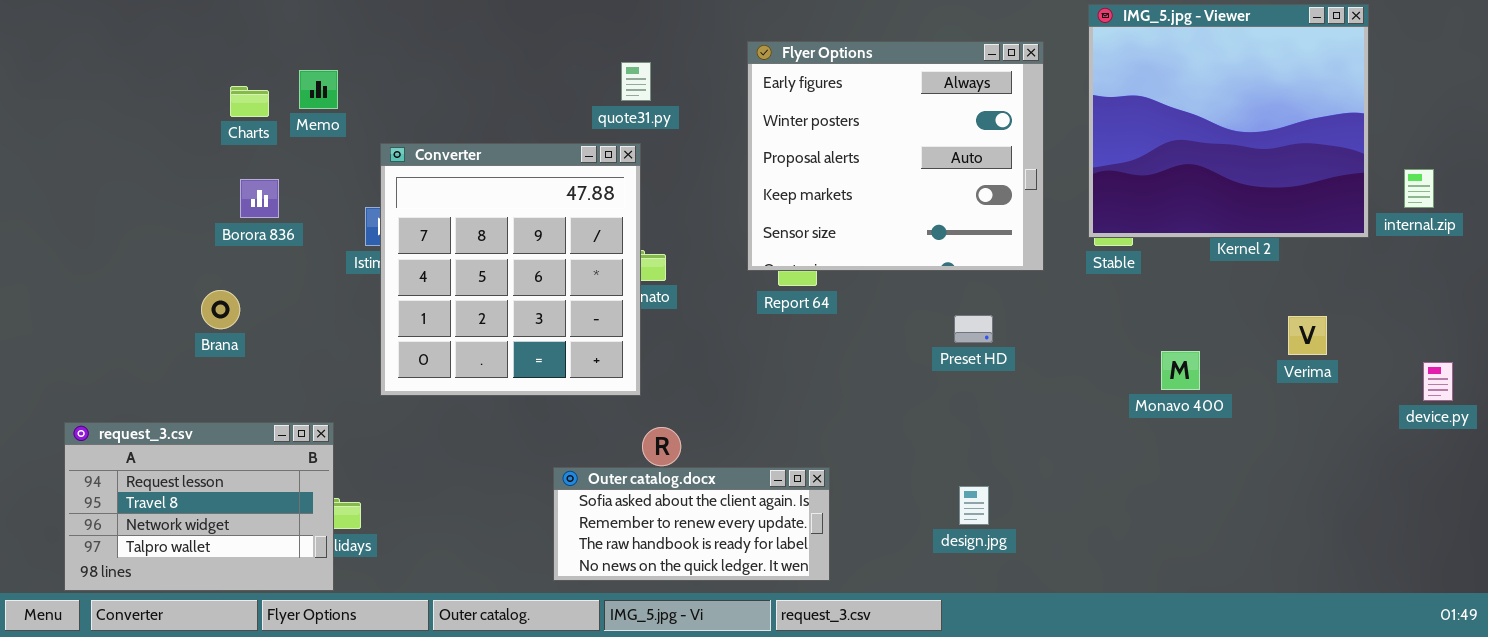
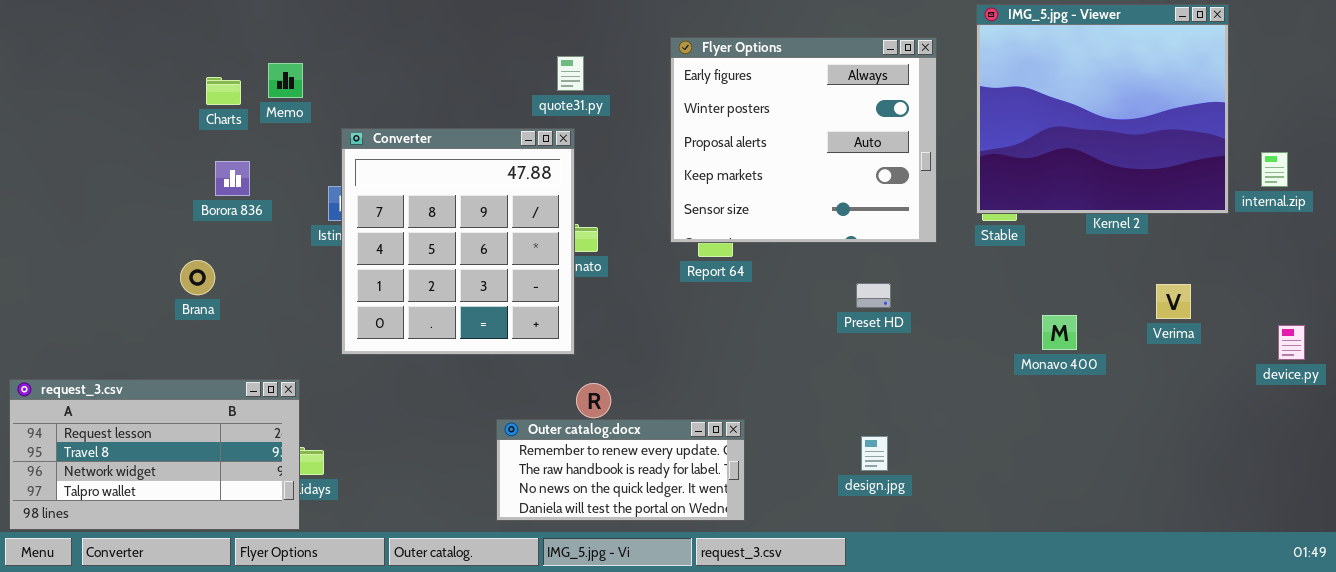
request_3.csv: [64,422,334,591] -> [9,379,300,530], resized
Outer catalog.docx: [553,467,830,581] -> [496,419,745,521], scrolled down 1 row

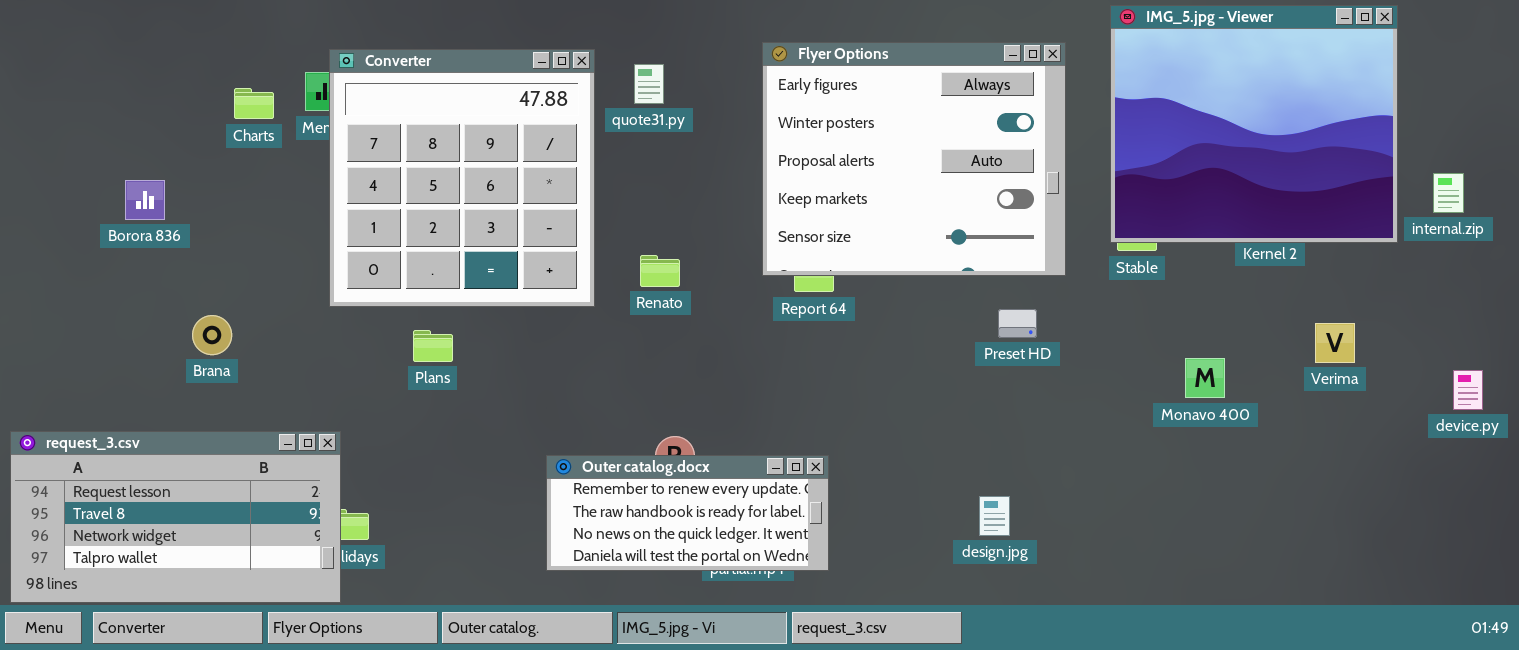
Converter: [341,128,575,355] -> [329,49,595,307], moved
Borora 836: [215,161,250,196] -> [125,180,165,220], moved
Brana: [180,260,215,295] -> [192,315,232,355], moved
Preset HD: [856,283,891,308] -> [998,309,1037,338], moved
Outer catalog.docx: [496,419,745,521] -> [546,455,829,571], moved

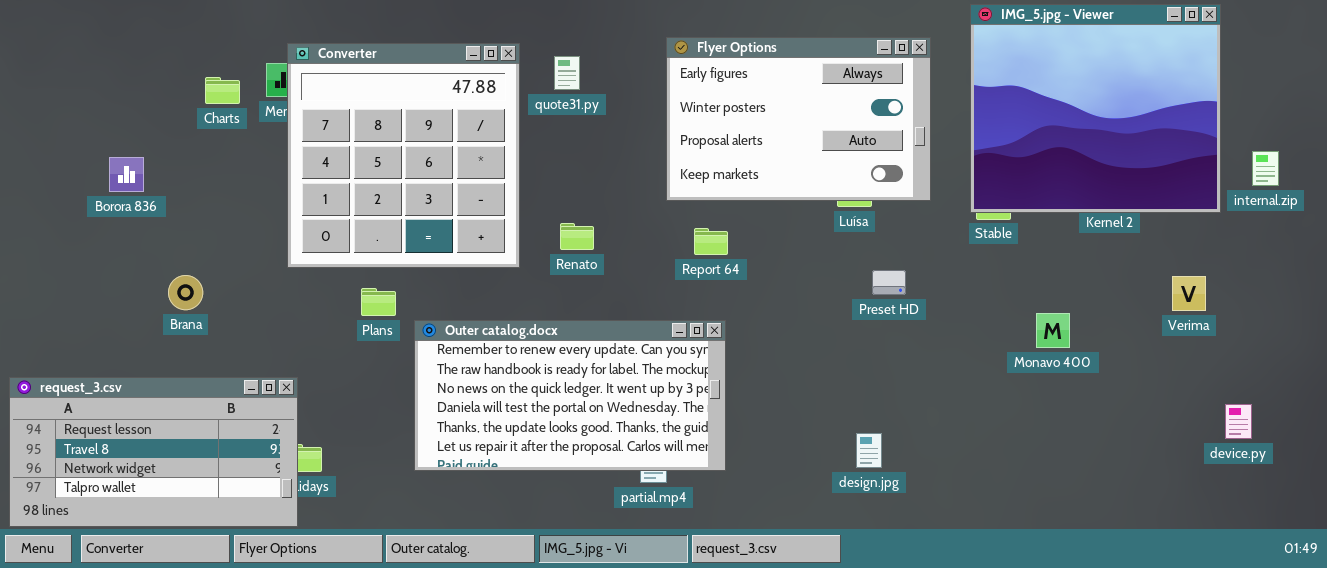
Flyer Options: [762,42,1066,276] -> [666,37,931,201], resized
Verima: [1315,323,1355,363] -> [1172,276,1206,311], moved
device.py: [1453,370,1483,410] -> [1225,404,1252,439], moved
Outer catalog.docx: [546,455,829,571] -> [414,320,726,471], moved, resized

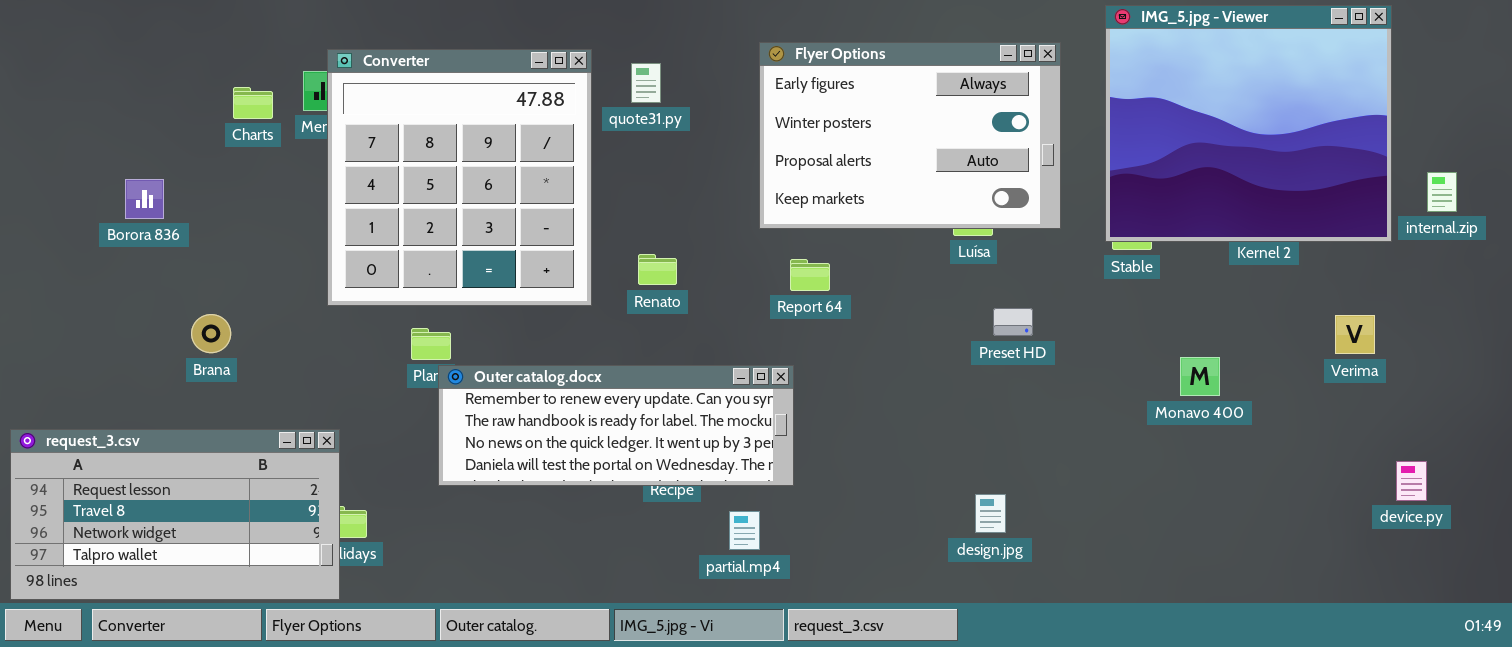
Outer catalog.docx: [414,320,726,471] -> [438,365,794,486], moved, resized

